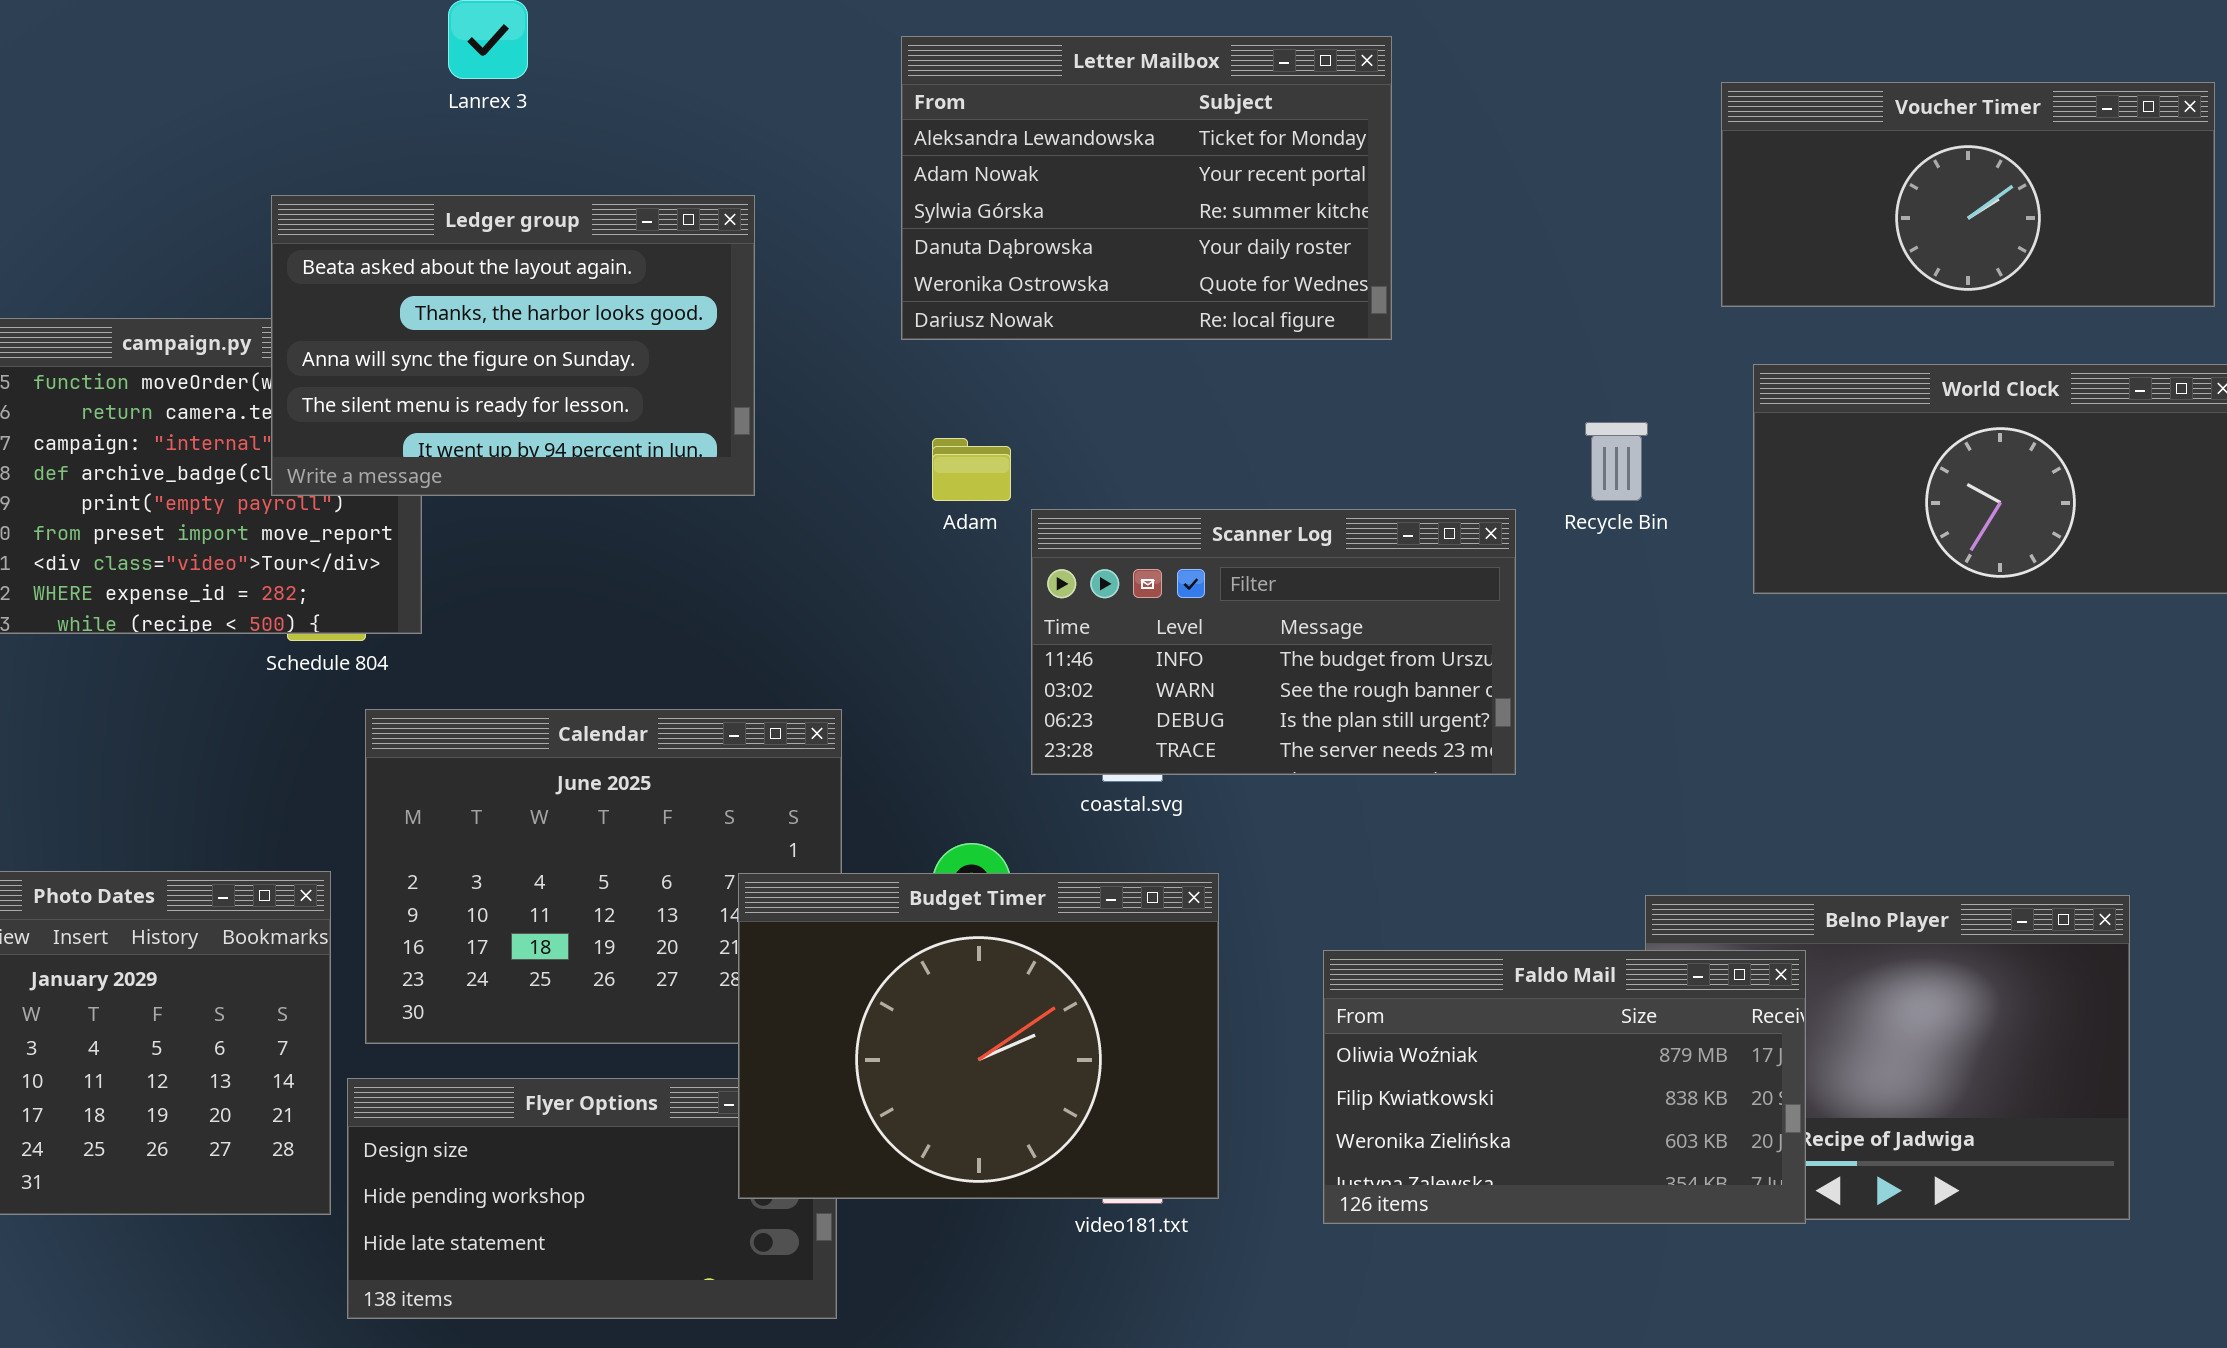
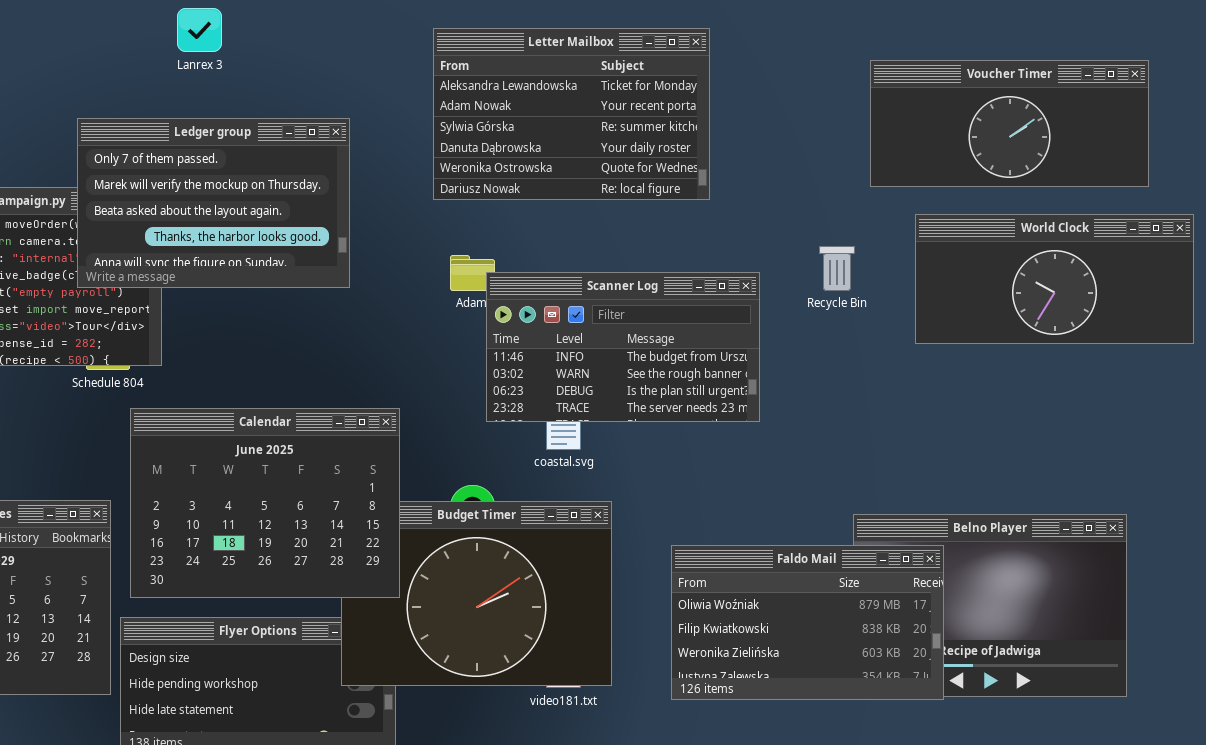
Voucher Timer: [1721,82,2215,307] -> [870,60,1149,187], moved
Ledger group: [271,195,755,496] -> [77,118,350,288], scrolled up 2 rows
Scanner Log: [1031,509,1516,775] -> [486,272,760,422], moved
Calendar: [365,709,842,1044] -> [130,408,400,598], raised

